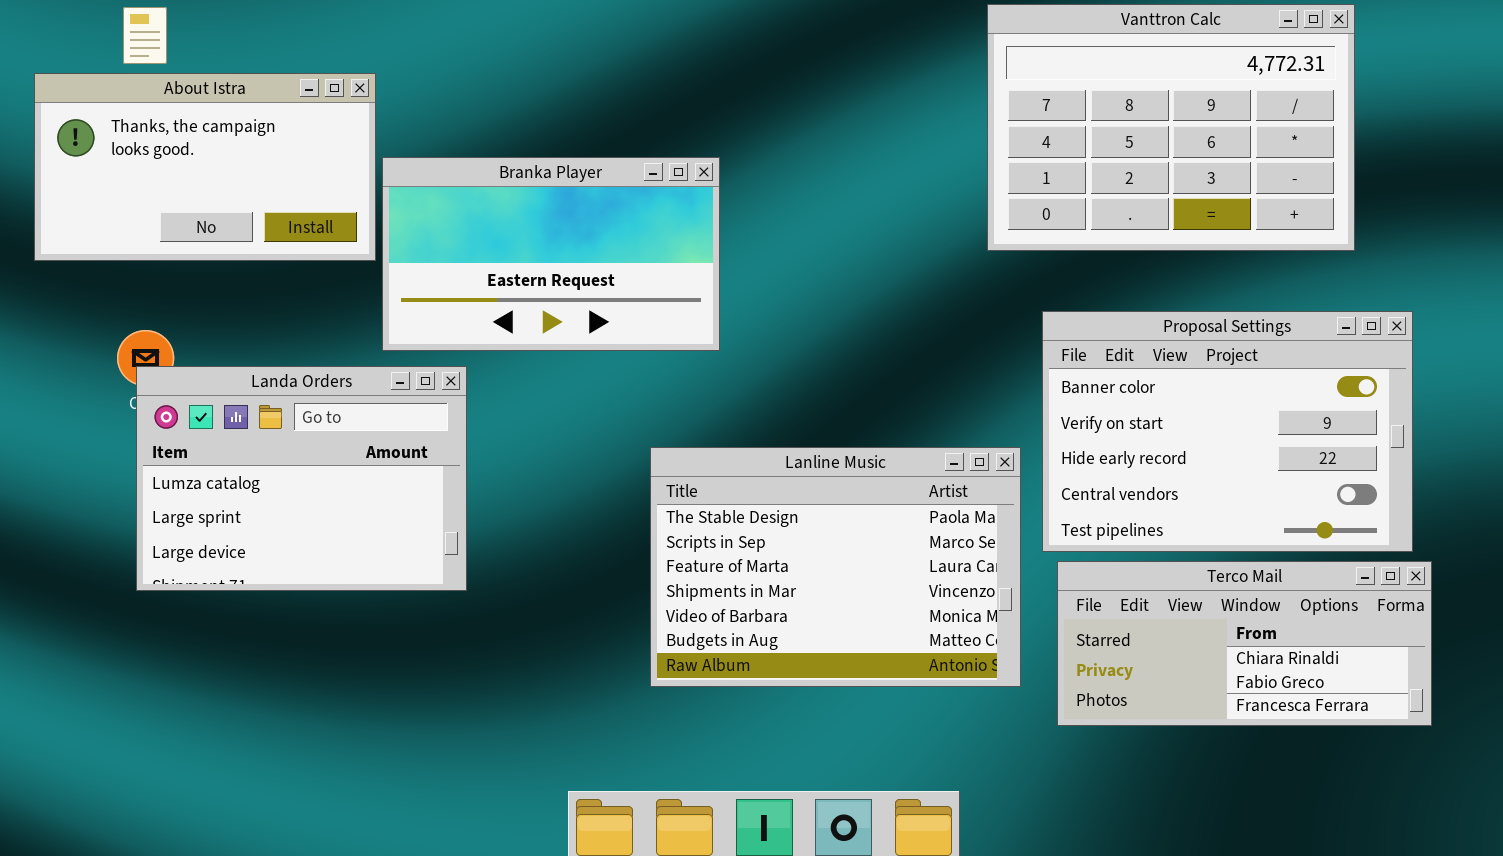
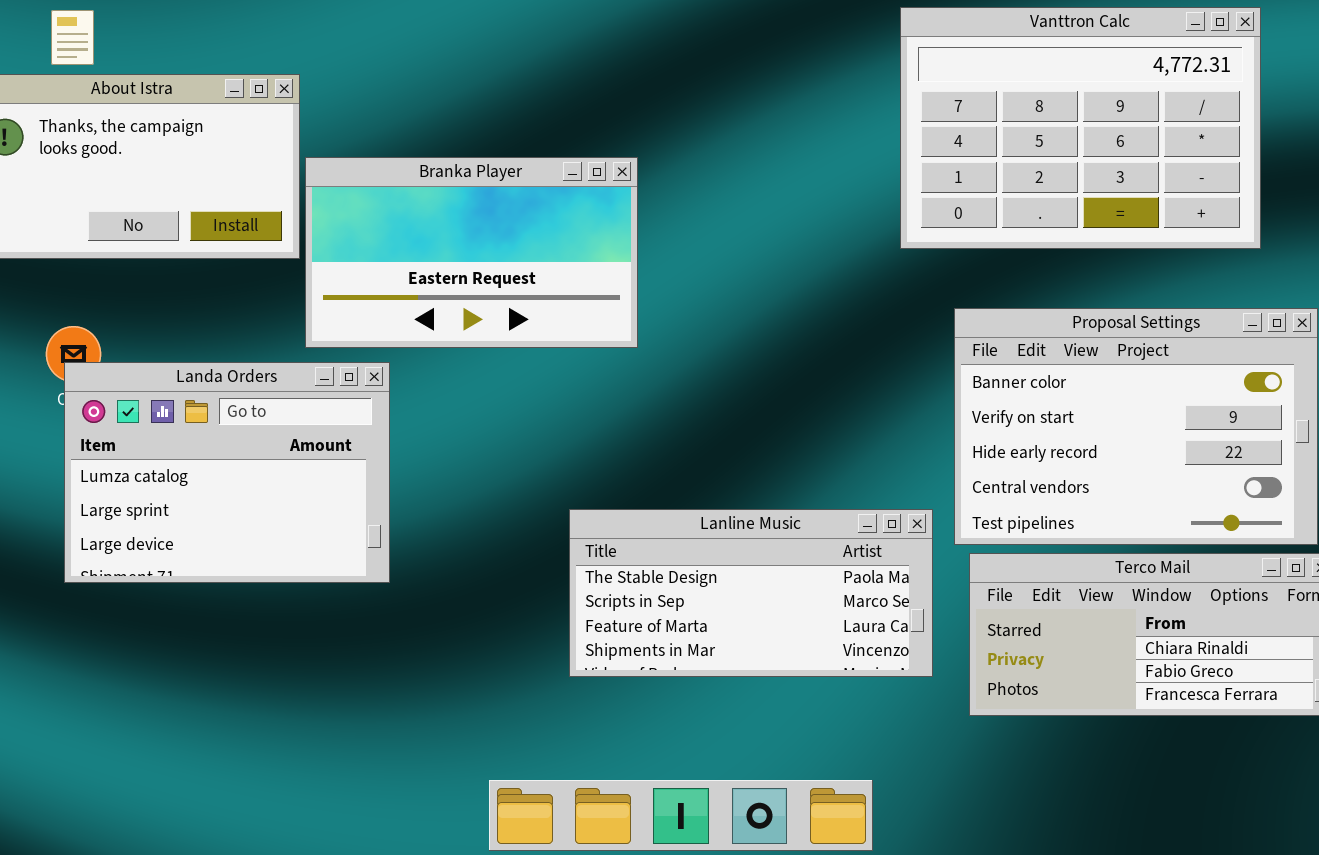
Lanline Music: [650,447,1021,687] -> [569,509,933,677], resized

